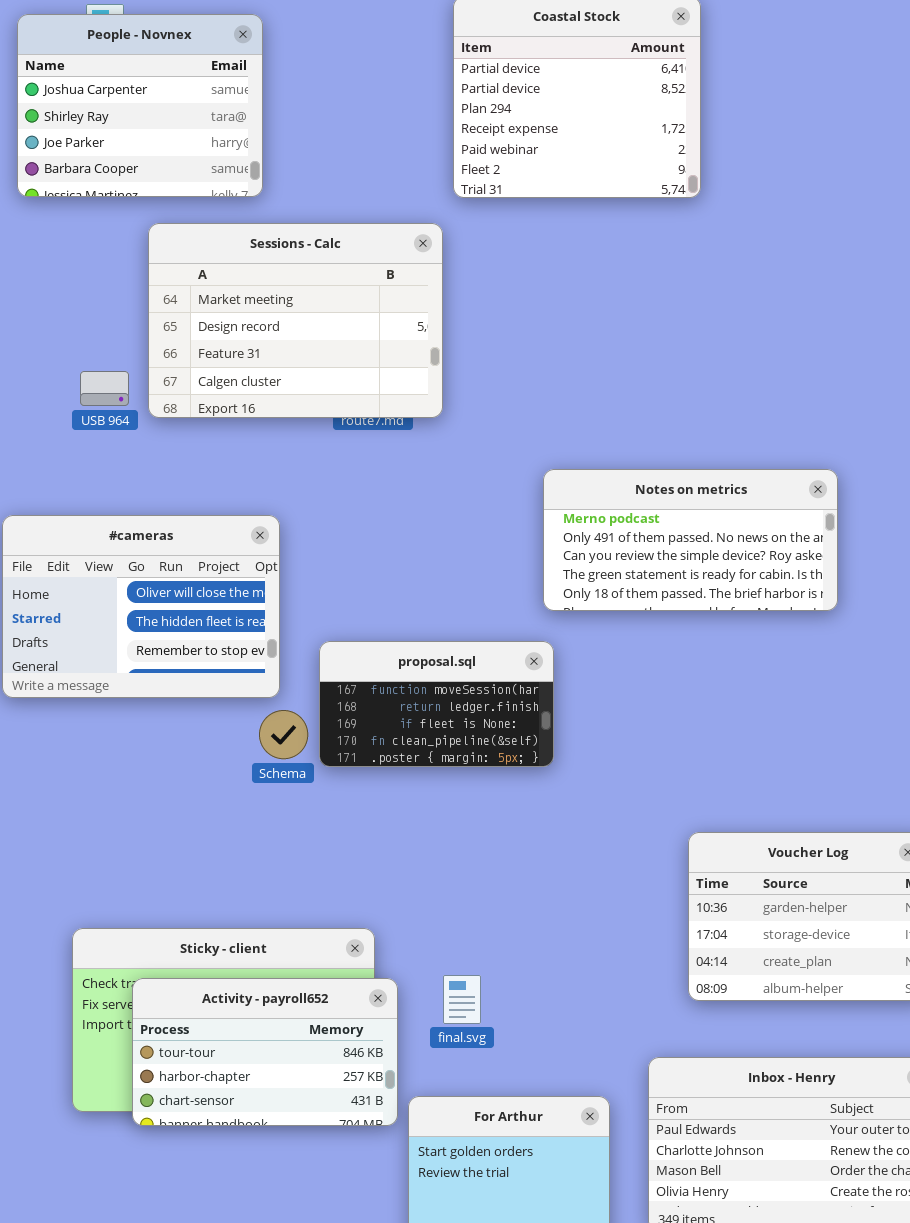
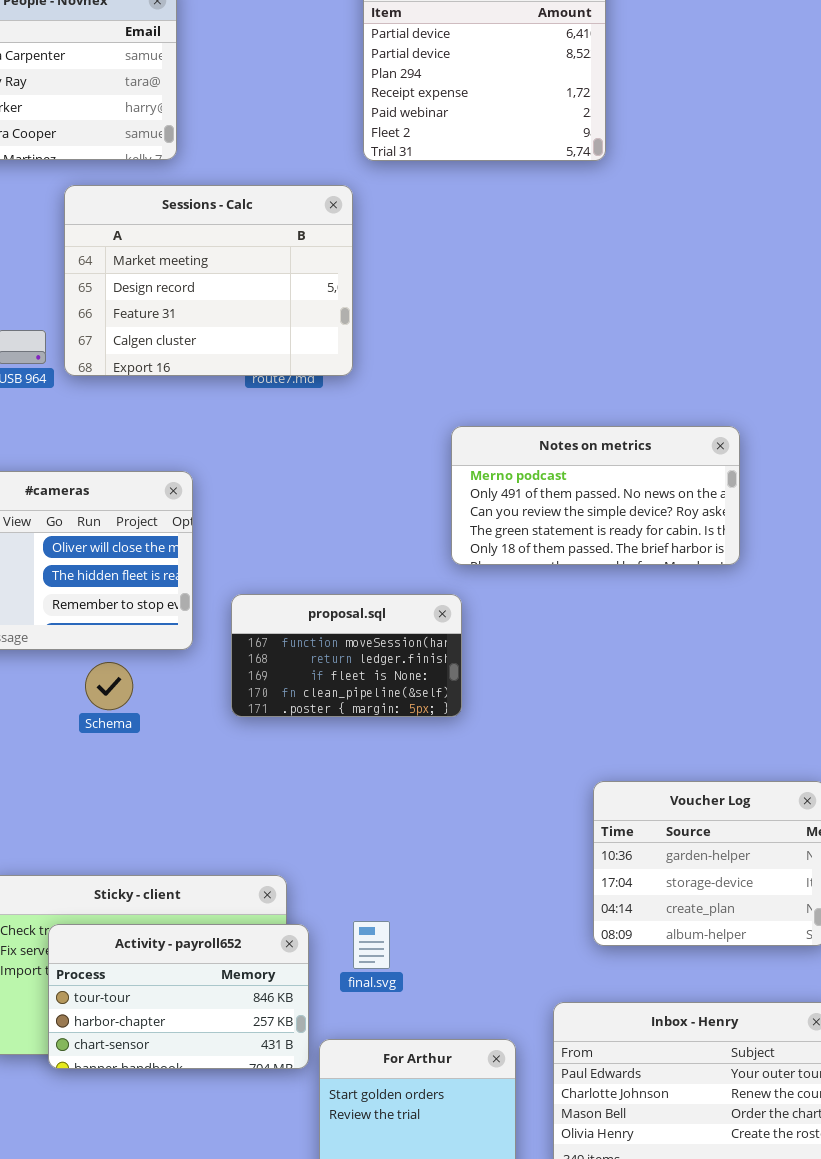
Schema: [259,710,308,759] -> [85,662,133,710], moved

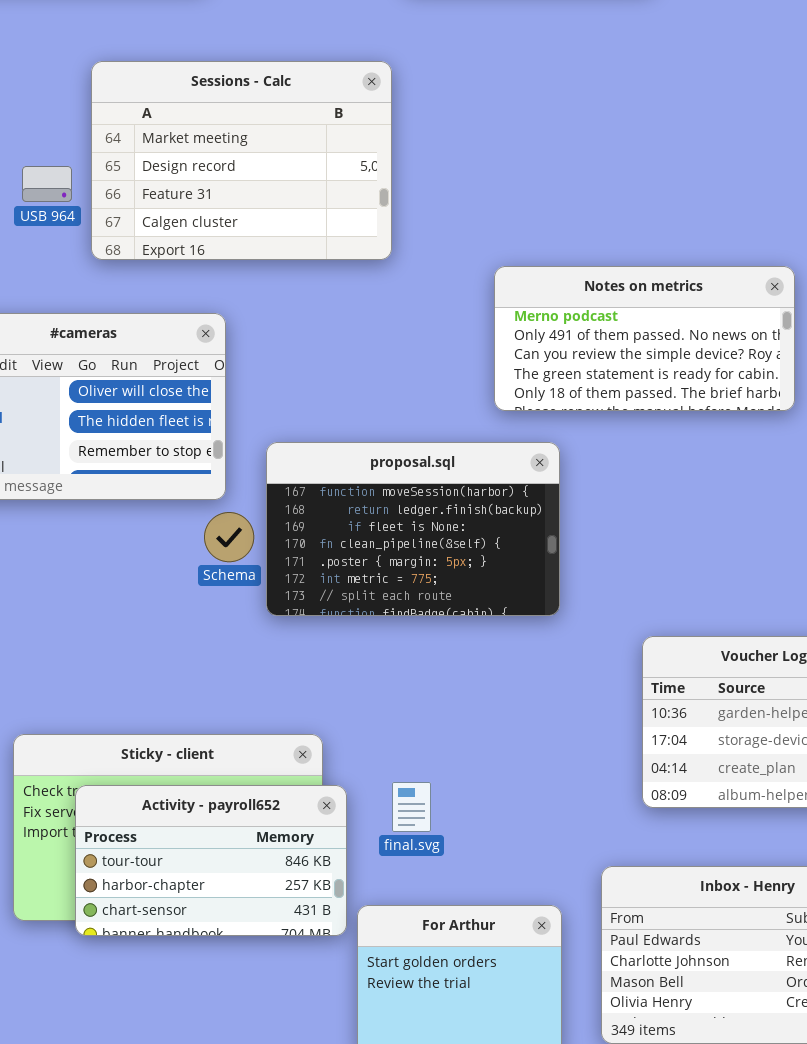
Sessions - Calc: [64,185,353,376] -> [91,61,392,260], moved
proposal.sql: [231,594,462,717] -> [266,442,560,616], resized
Schema: [85,662,133,710] -> [204,512,254,562], moved

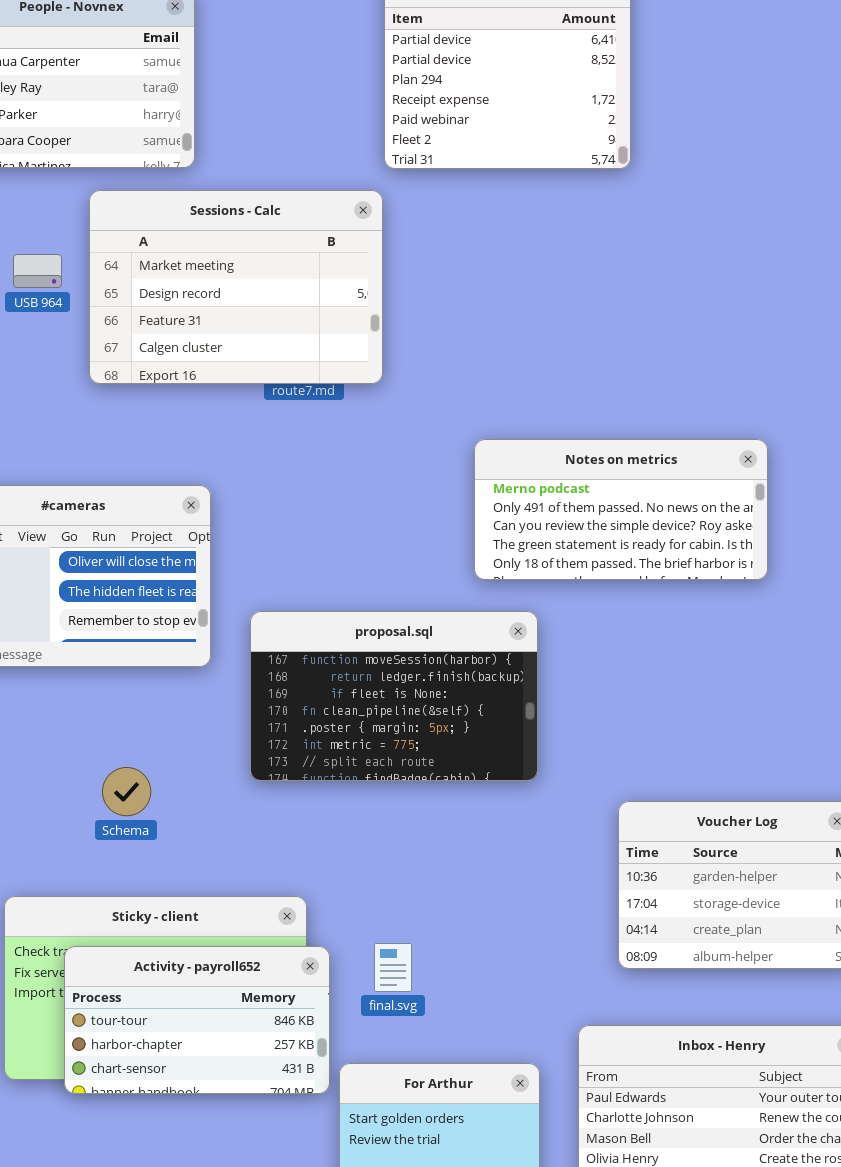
Sessions - Calc: [91,61,392,260] -> [89,190,383,384], moved
USB 964: [22,166,72,202] -> [13,254,62,288], moved
Schema: [204,512,254,562] -> [102,767,151,816], moved

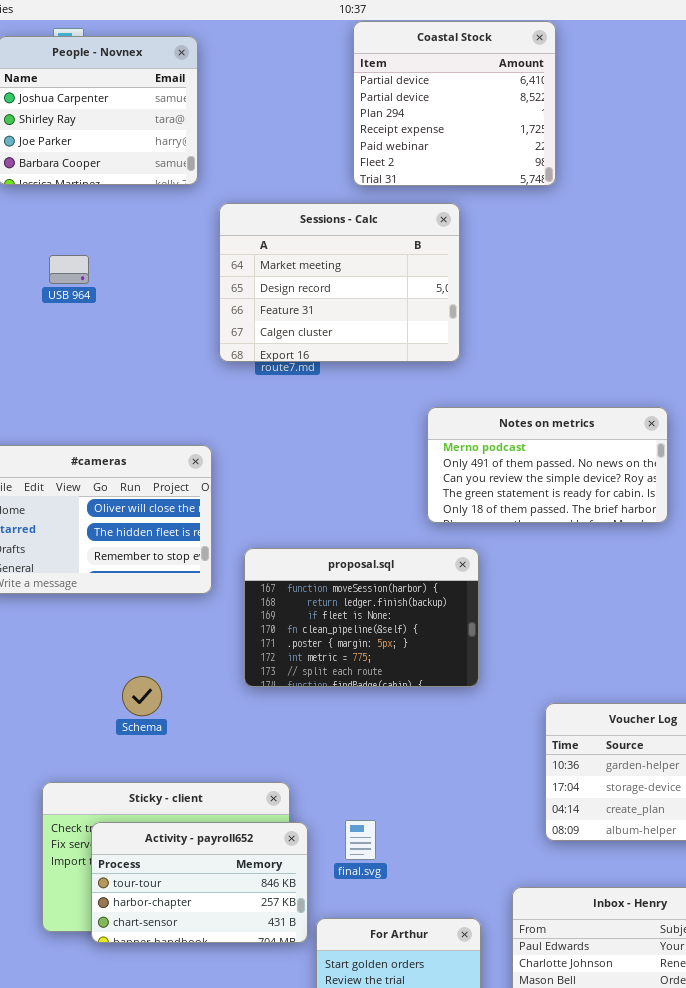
Sessions - Calc: [89,190,383,384] -> [219,203,460,362], moved

